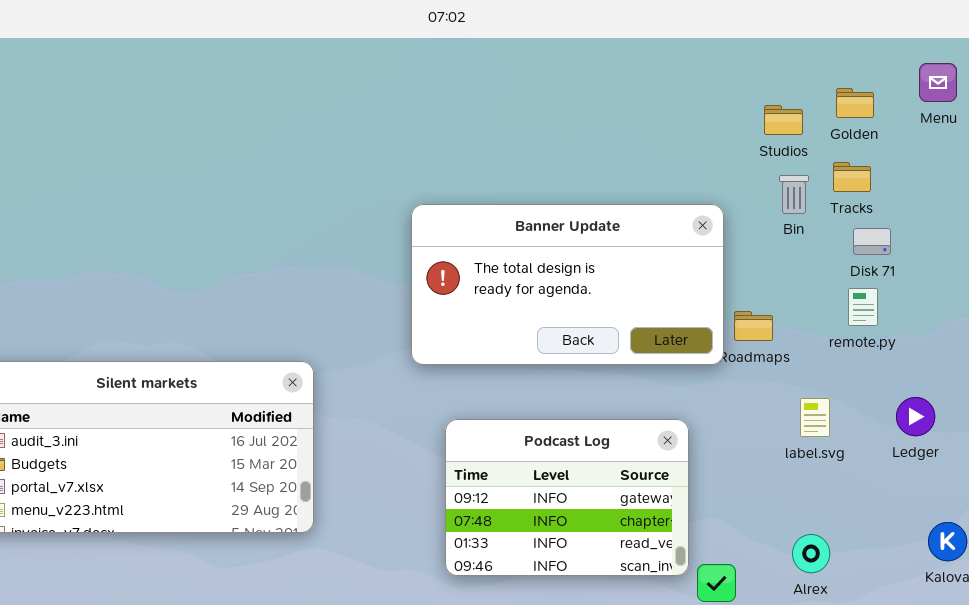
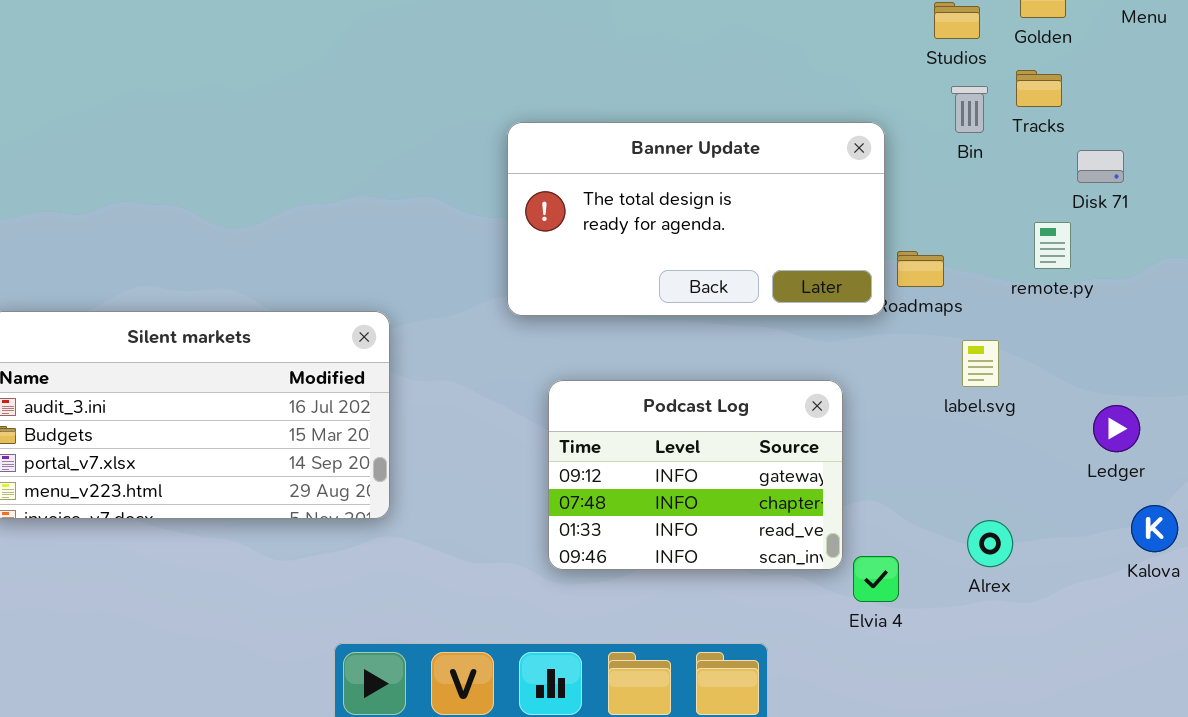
Disk 71: [853,228,891,255] -> [1077,150,1124,183], moved
Ledger: [896,397,935,436] -> [1093,405,1140,452], moved
label.svg: [800,398,830,437] -> [962,340,999,387], moved

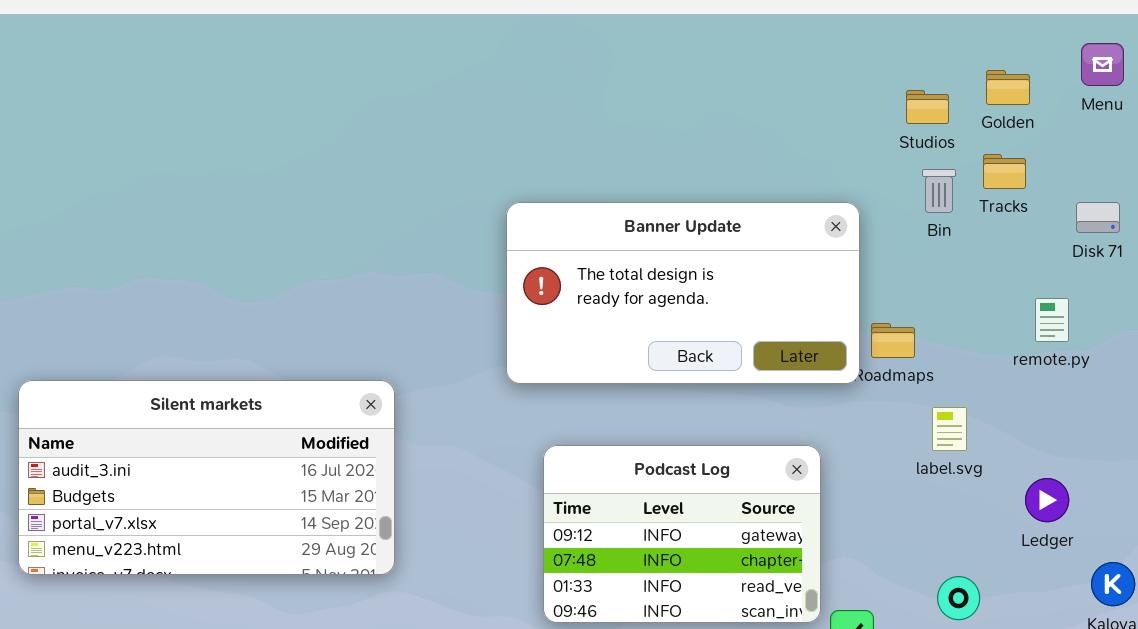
Disk 71: [1077,150,1124,183] -> [1076,202,1120,233], moved
remote.py: [1034,222,1071,269] -> [1035,298,1069,342], moved
Ledger: [1093,405,1140,452] -> [1025,478,1069,522], moved

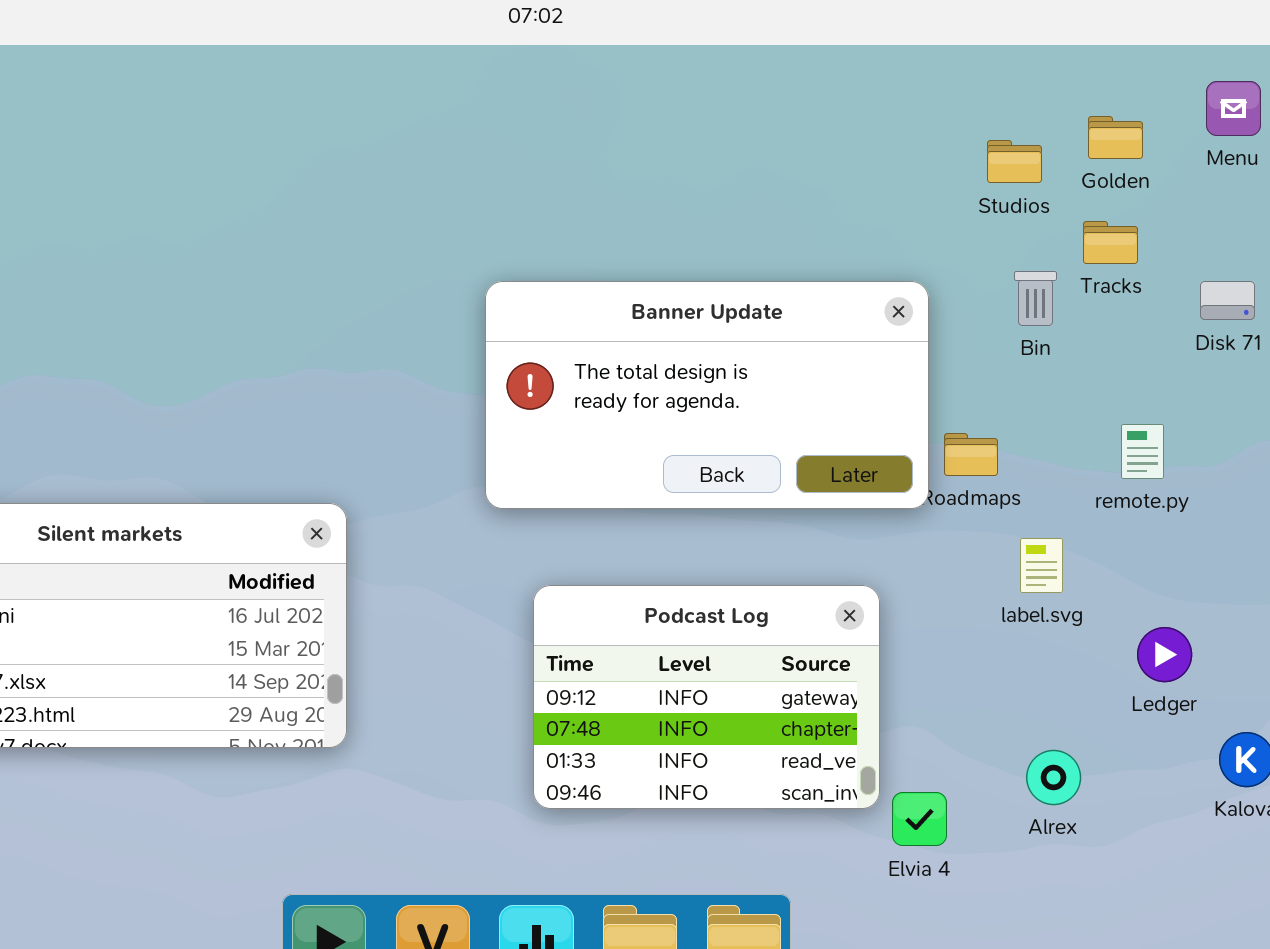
Bin: [922,169,956,213] -> [1014,271,1057,326], moved
remote.py: [1035,298,1069,342] -> [1121,424,1164,479], moved

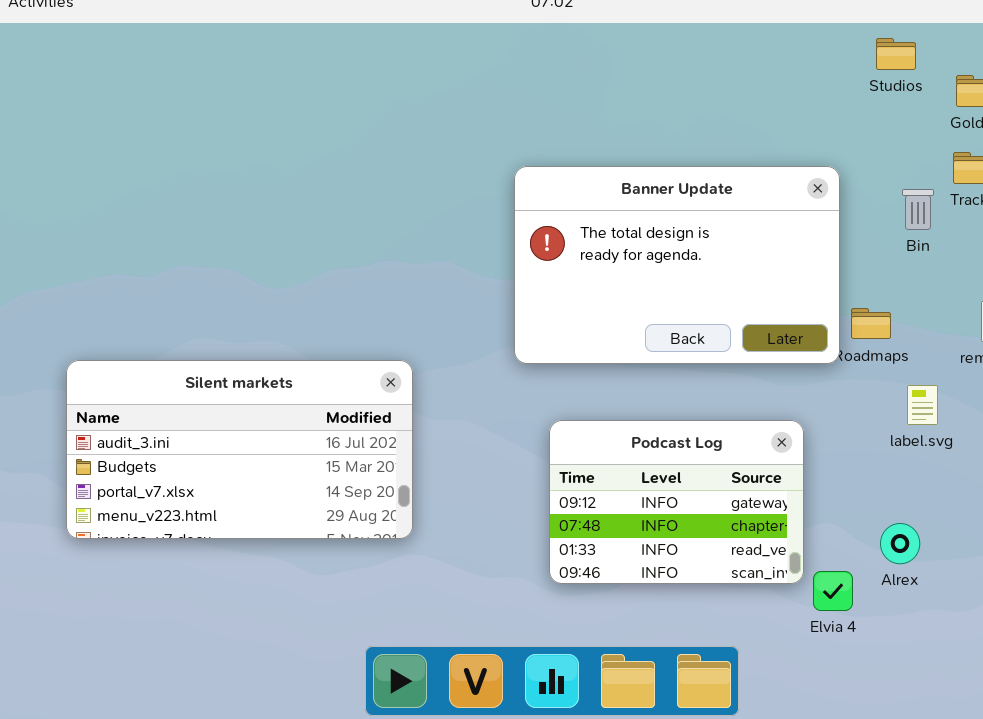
Studios: [987,140,1042,183] -> [876,38,916,70], moved
Banner Update: [485,281,929,509] -> [514,166,840,364], resized
Alrex: [1026,750,1081,805] -> [880,523,920,564], moved

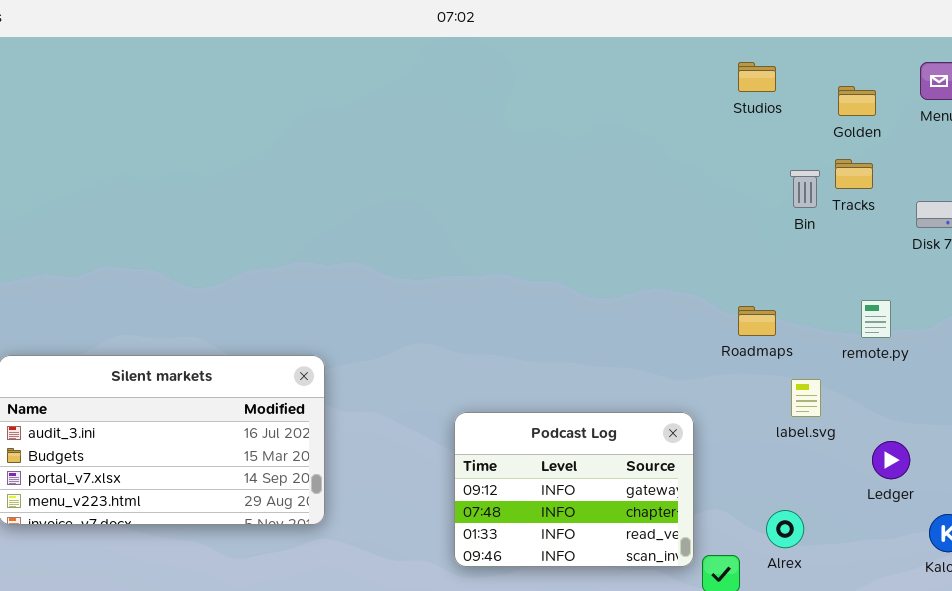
Studios: [876,38,916,70] -> [738,62,776,92], moved
Banner Update: [514,166,840,364] -> none, closed
Bin: [902,189,934,230] -> [790,170,820,208], moved

